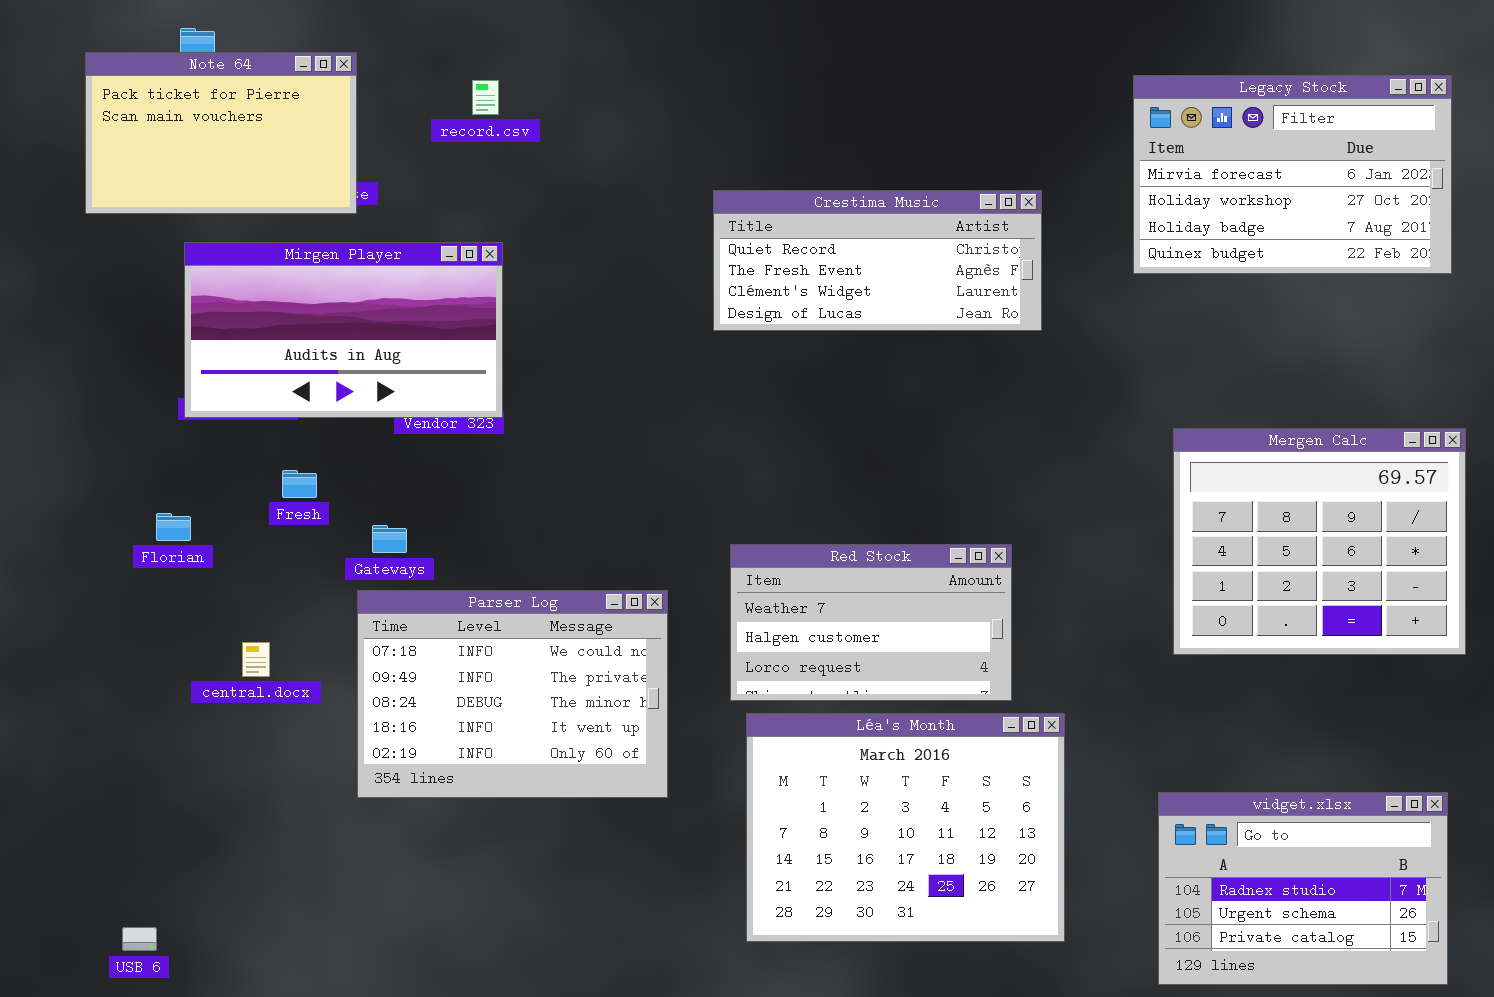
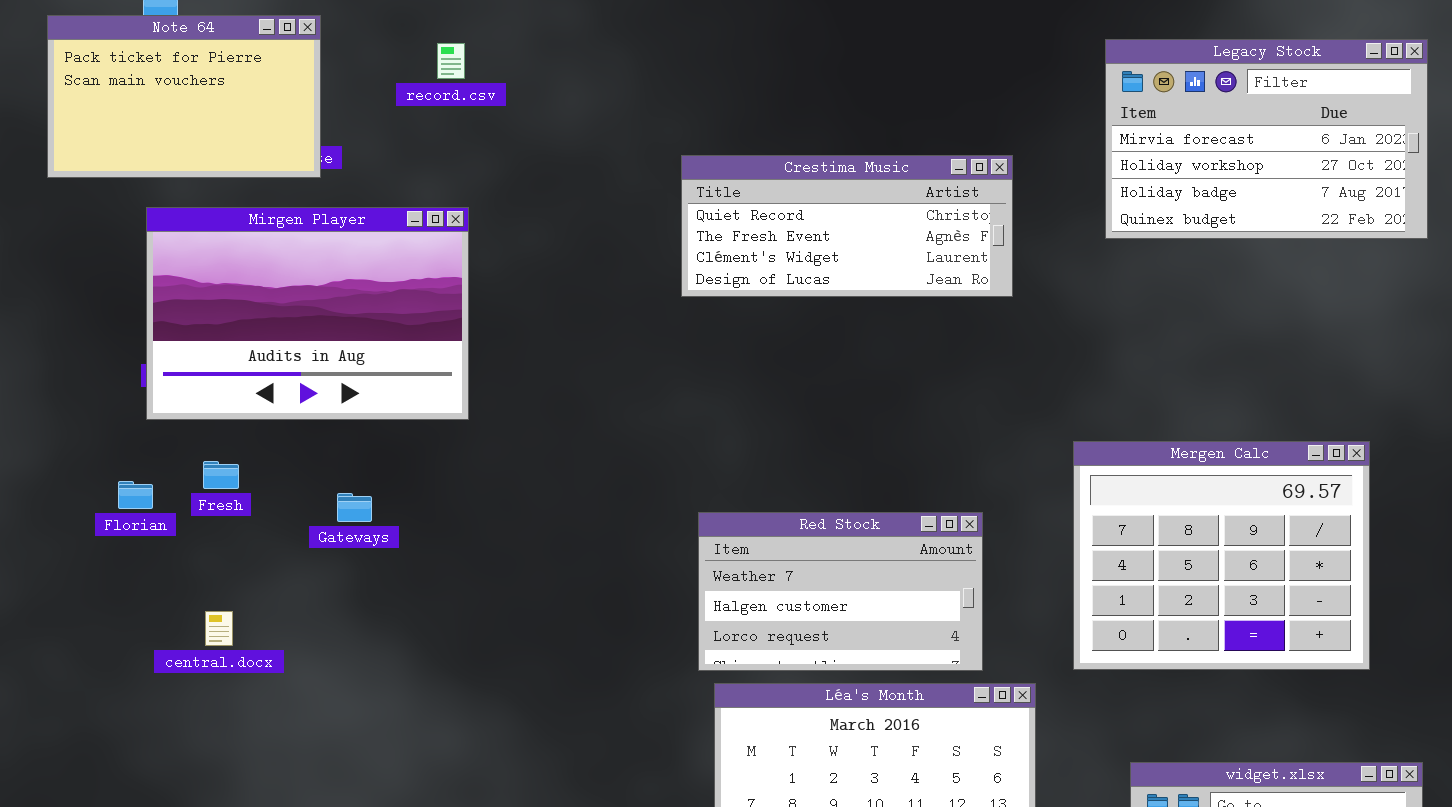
Mirgen Player: [184,242,503,418] -> [146,207,469,420], resized
Mergen Calc: [1173,428,1466,655] -> [1073,441,1370,670], moved
Fresh: [282,470,317,498] -> [203,461,239,489], moved
Parser Log: [357,590,668,798] -> none, closed

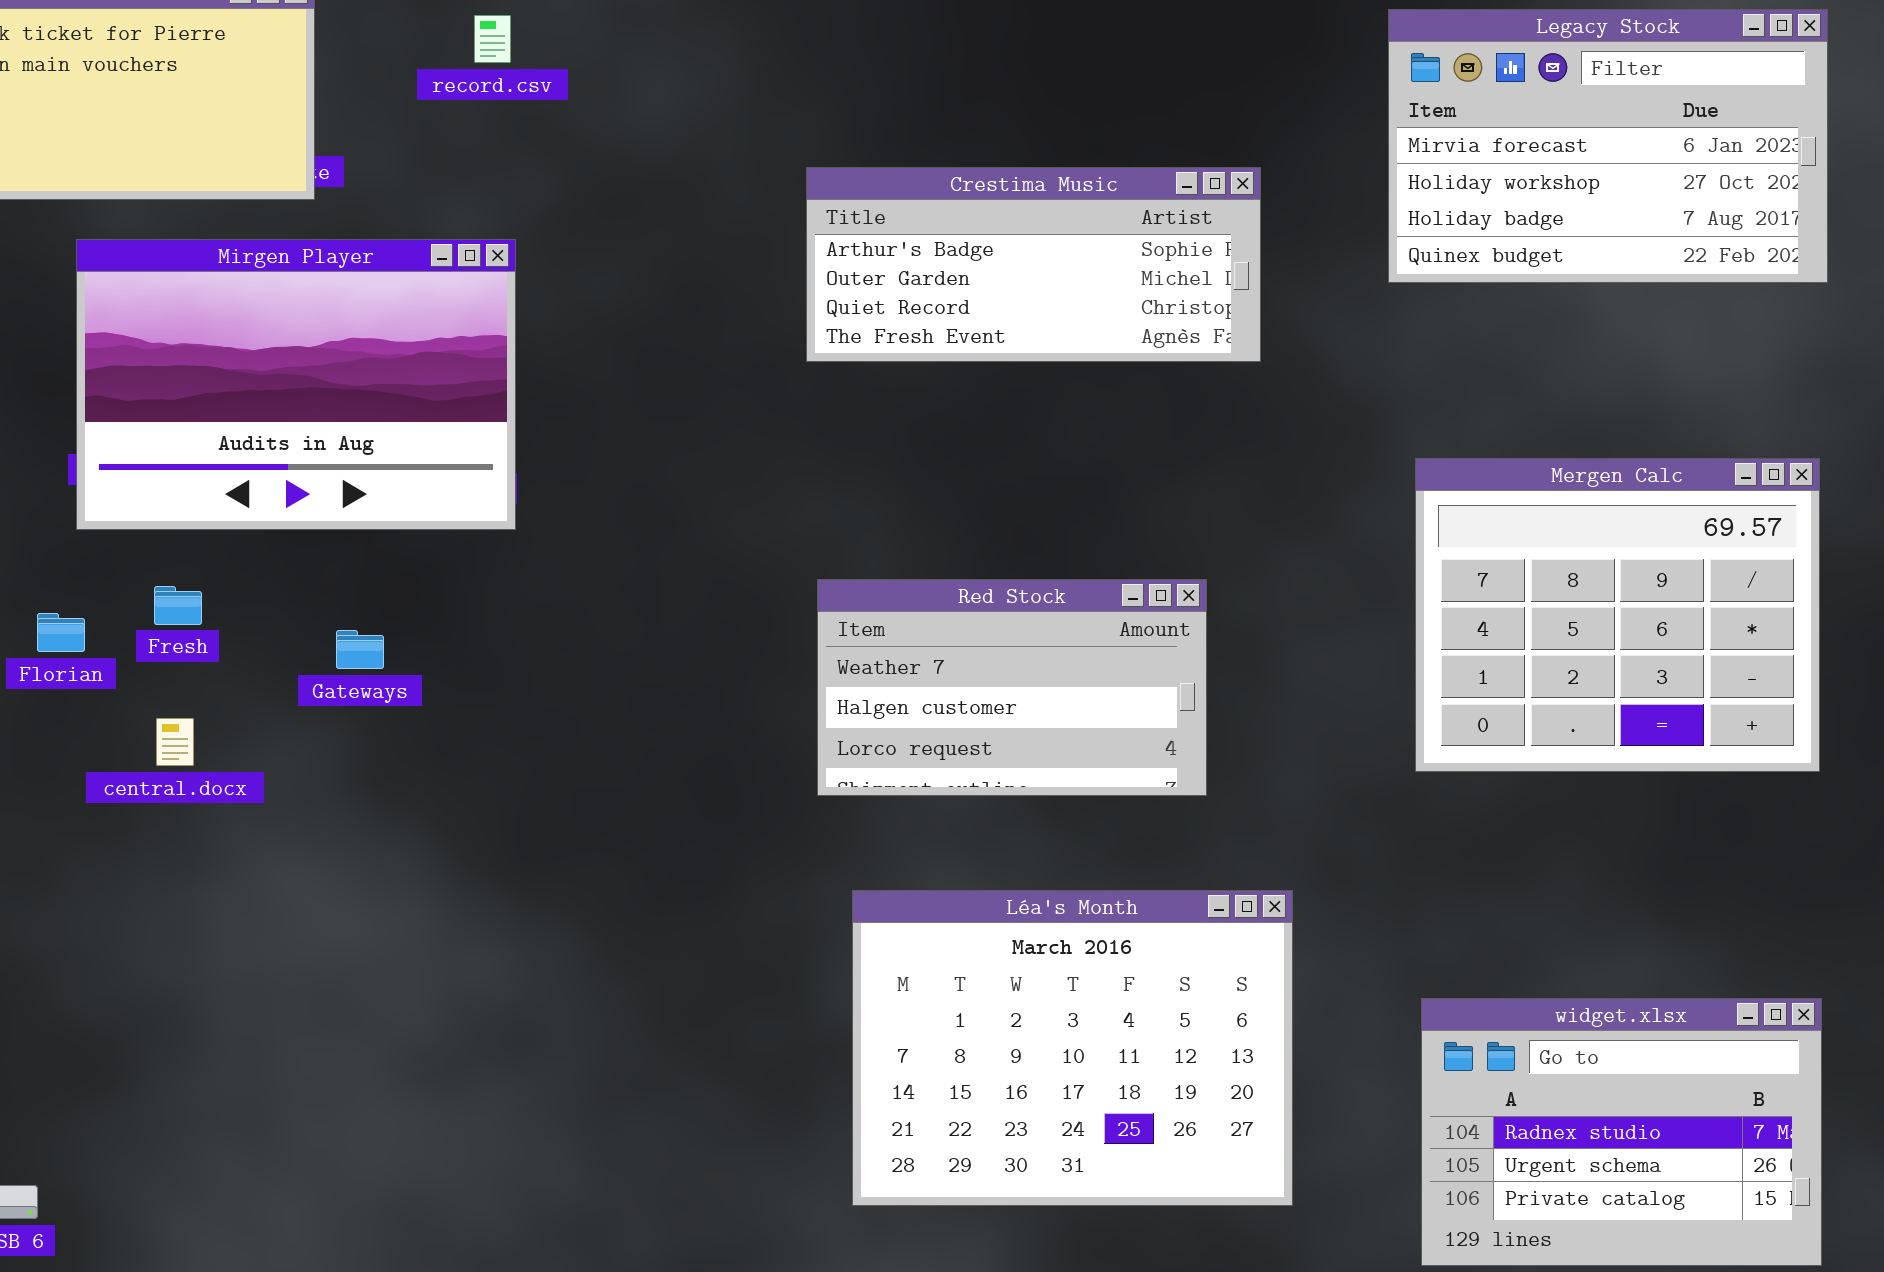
Crestima Music: [681,155,1013,297] -> [806,167,1261,362], scrolled up 2 rows
Mergen Calc: [1073,441,1370,670] -> [1415,458,1820,772], moved
Red Stock: [698,512,983,671] -> [817,579,1207,796], moved
central.docx: [205,611,233,646] -> [156,718,194,766], moved

